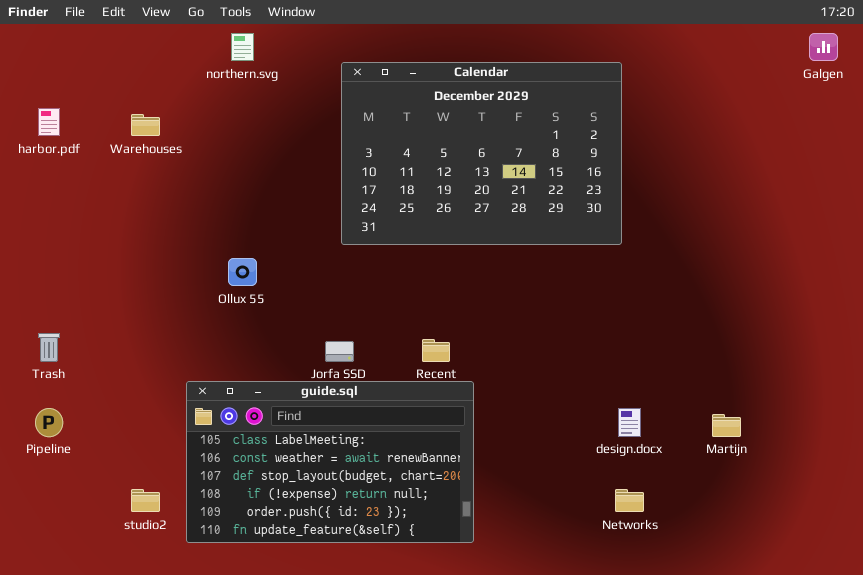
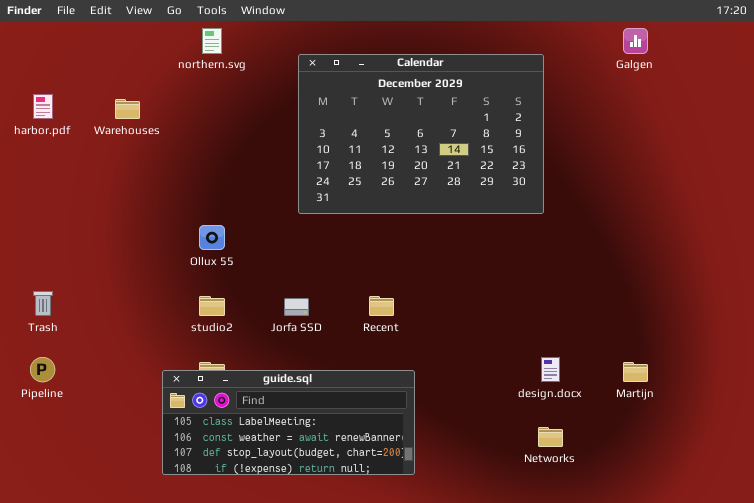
Galgen: [809,33,838,61] -> [623,28,648,54], moved
guide.sql: [186,381,474,543] -> [162,370,415,475], resized
studio2: [131,489,160,512] -> [199,296,225,316], moved

